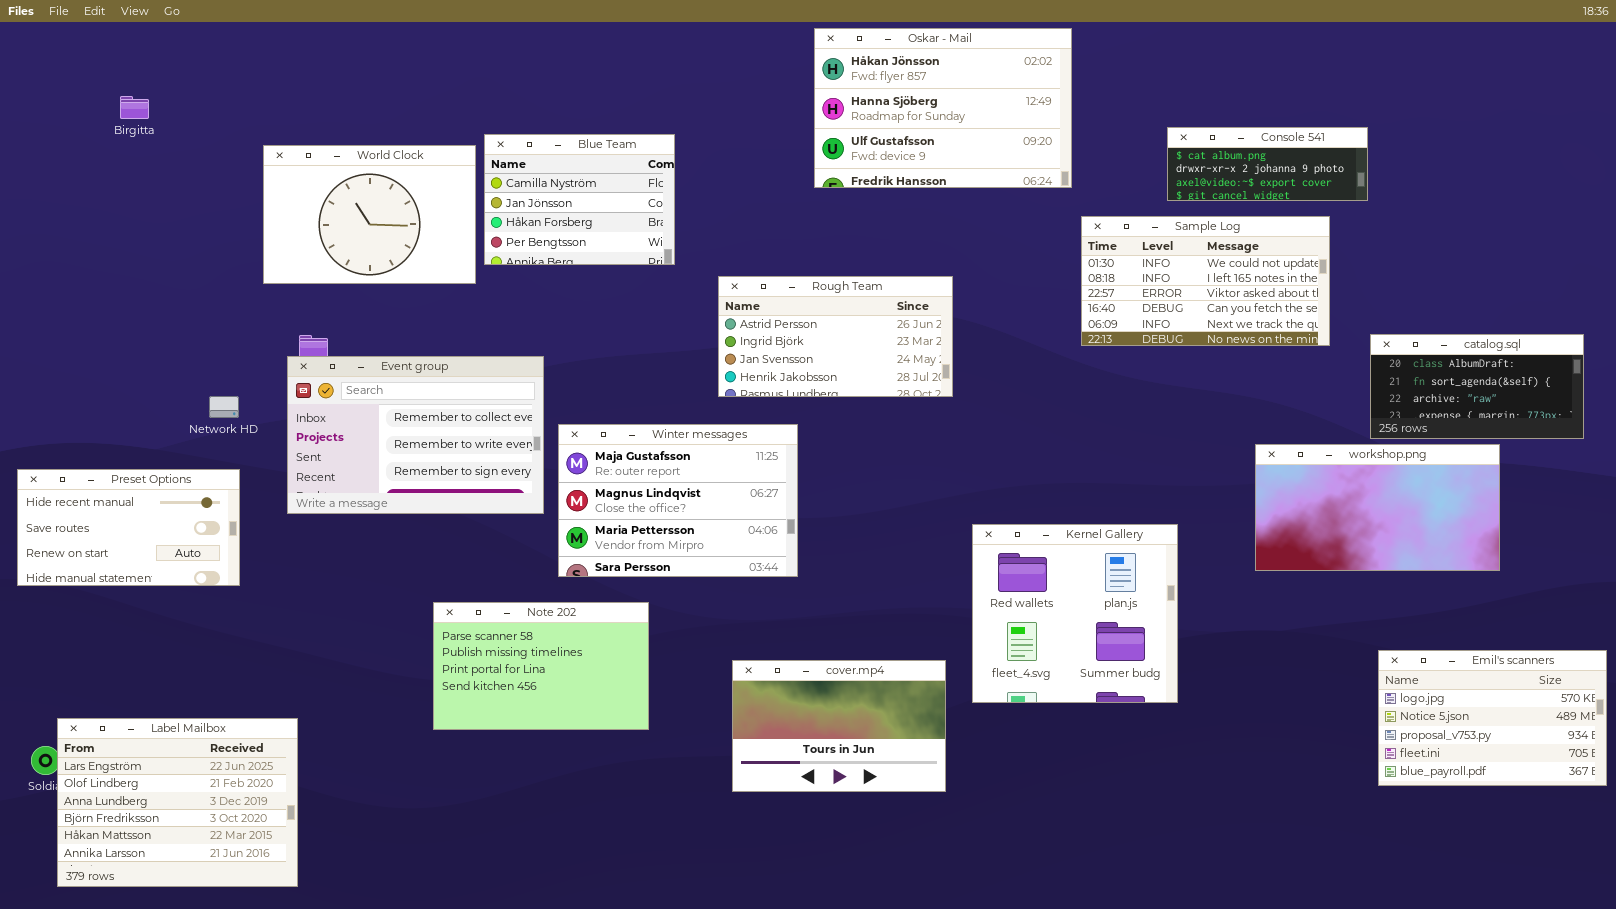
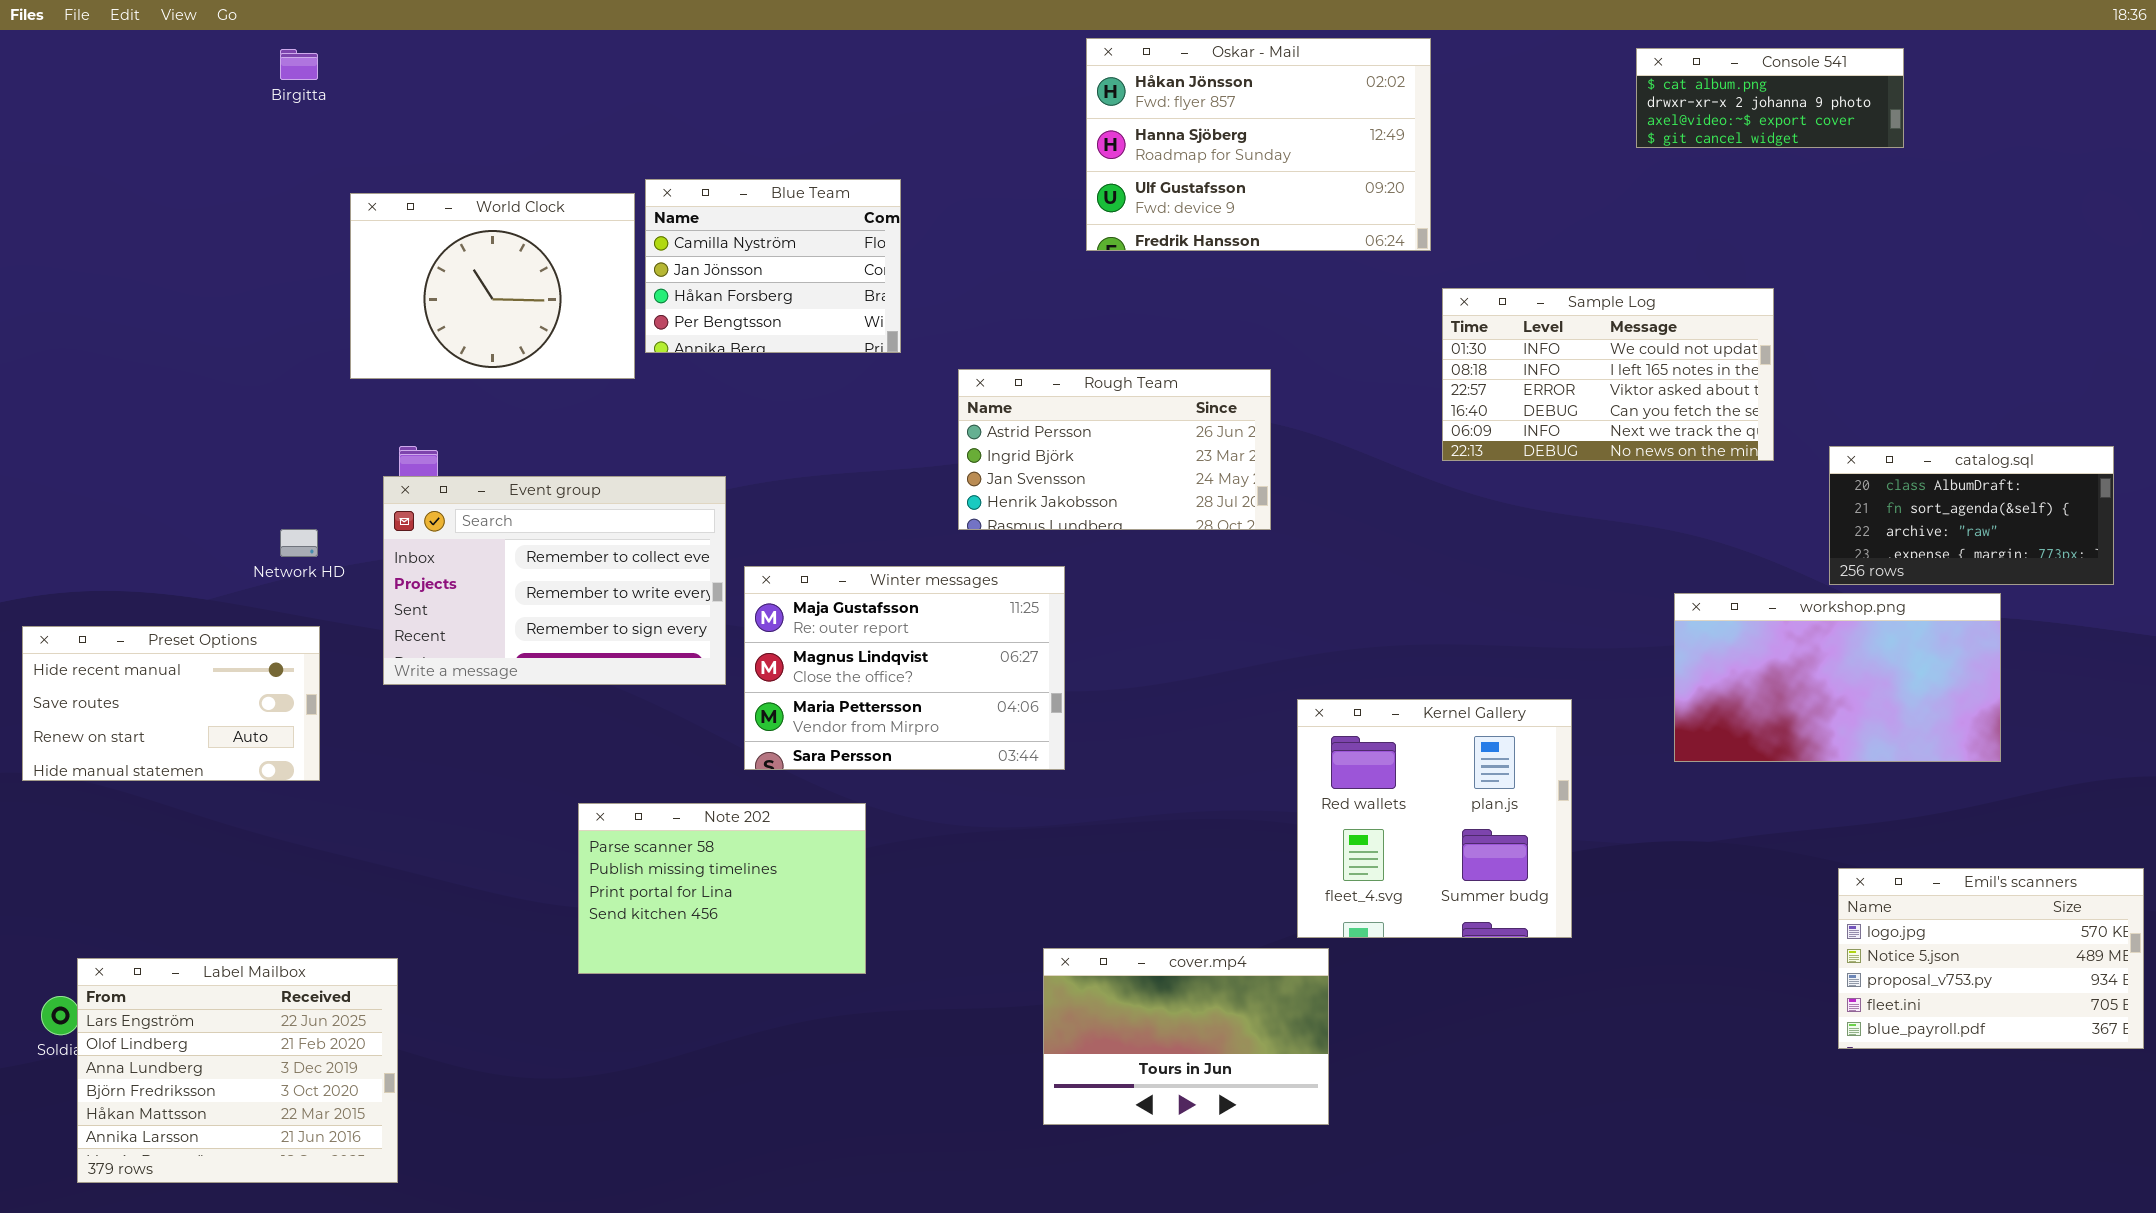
Birgitta: [120,96,149,119] -> [280,49,318,80], moved
Console 541: [1167,127,1368,201] -> [1636,48,1904,148], moved
cover.mp4: [732,660,946,792] -> [1043,948,1329,1125], moved

